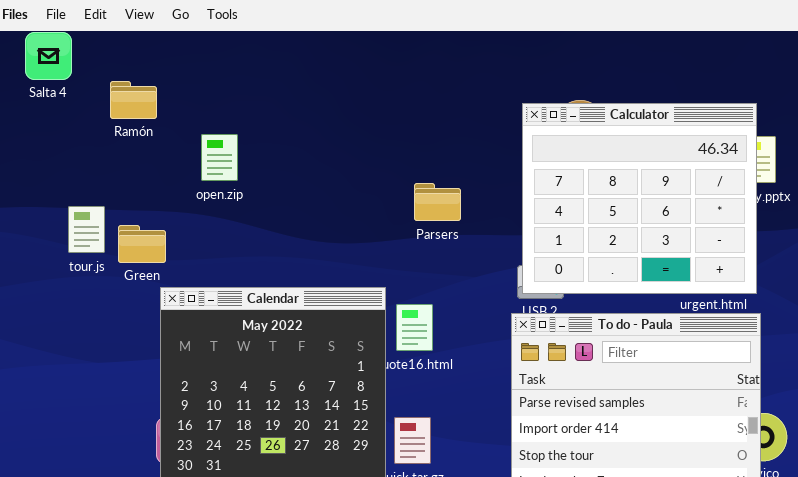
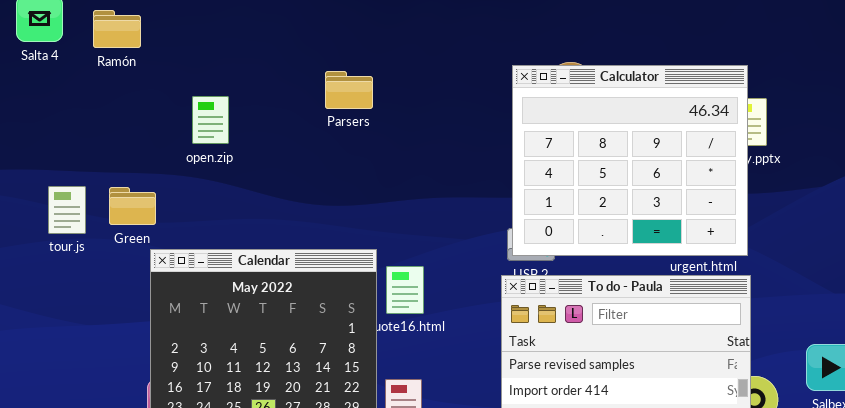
Ramón: [110,81,157,119] -> [93,10,141,48], moved
Parsers: [414,183,461,221] -> [325,71,373,109], moved
tour.js: [68,206,105,253] -> [48,186,86,234], moved

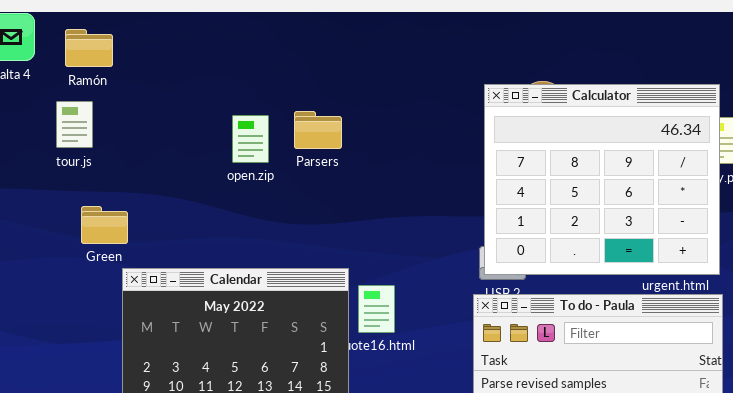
Parsers: [325,71,373,109] -> [294,111,342,149], moved
open.zip: [192,96,229,144] -> [232,115,269,163], moved
tour.js: [48,186,86,234] -> [56,101,93,148], moved

